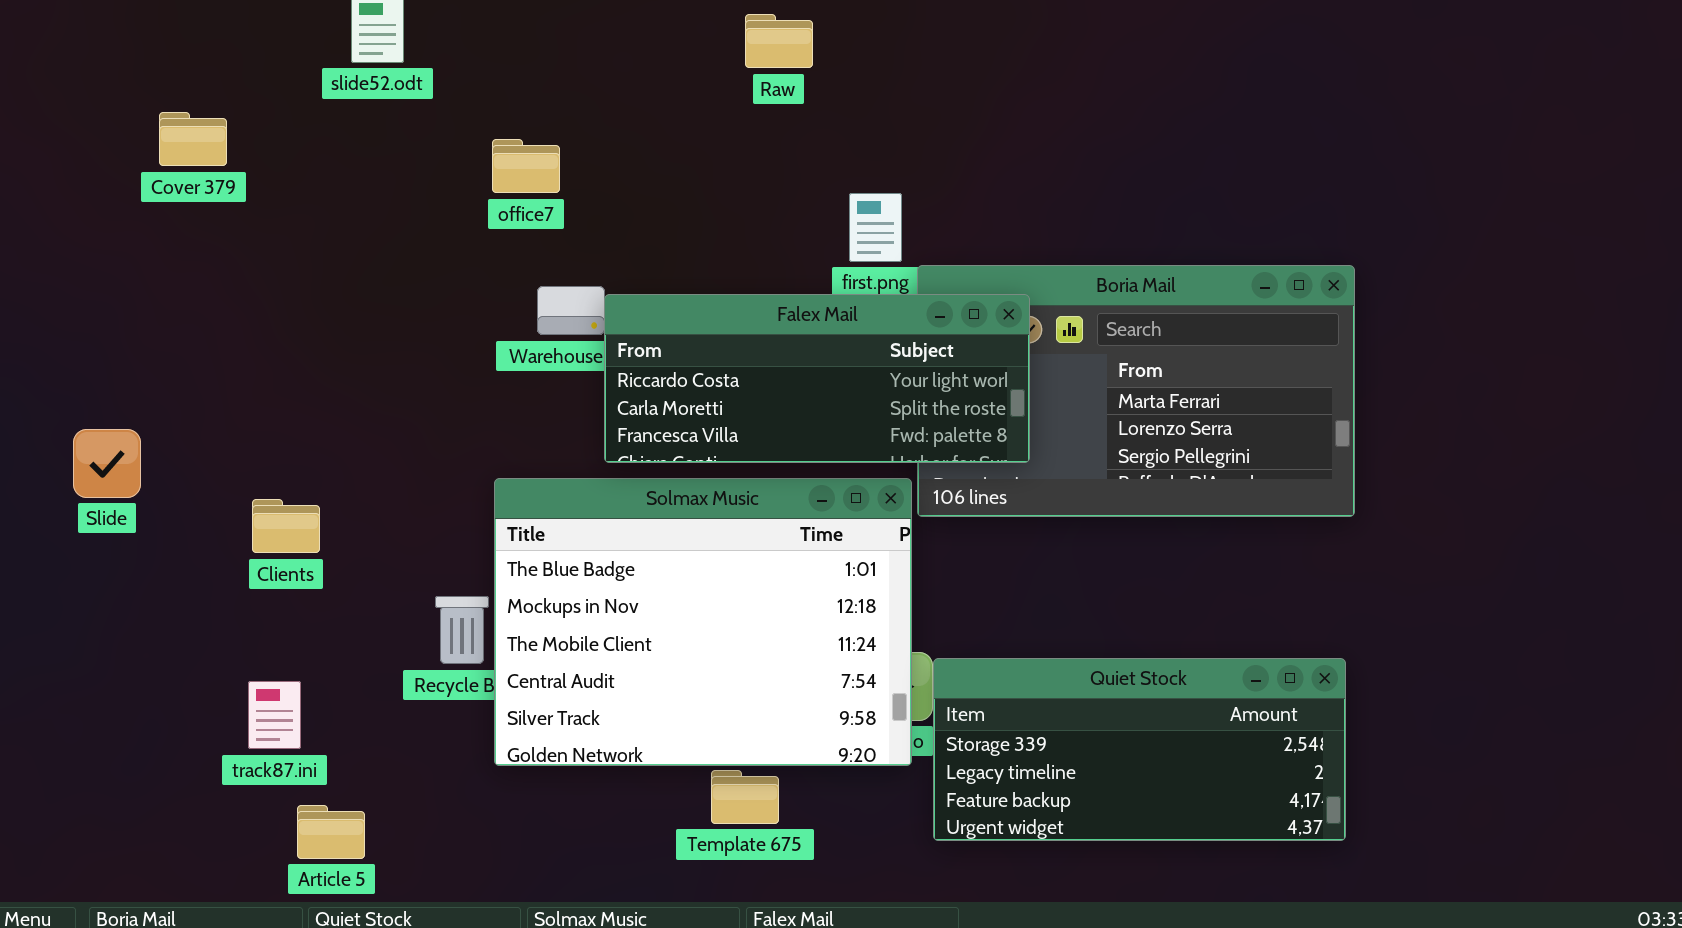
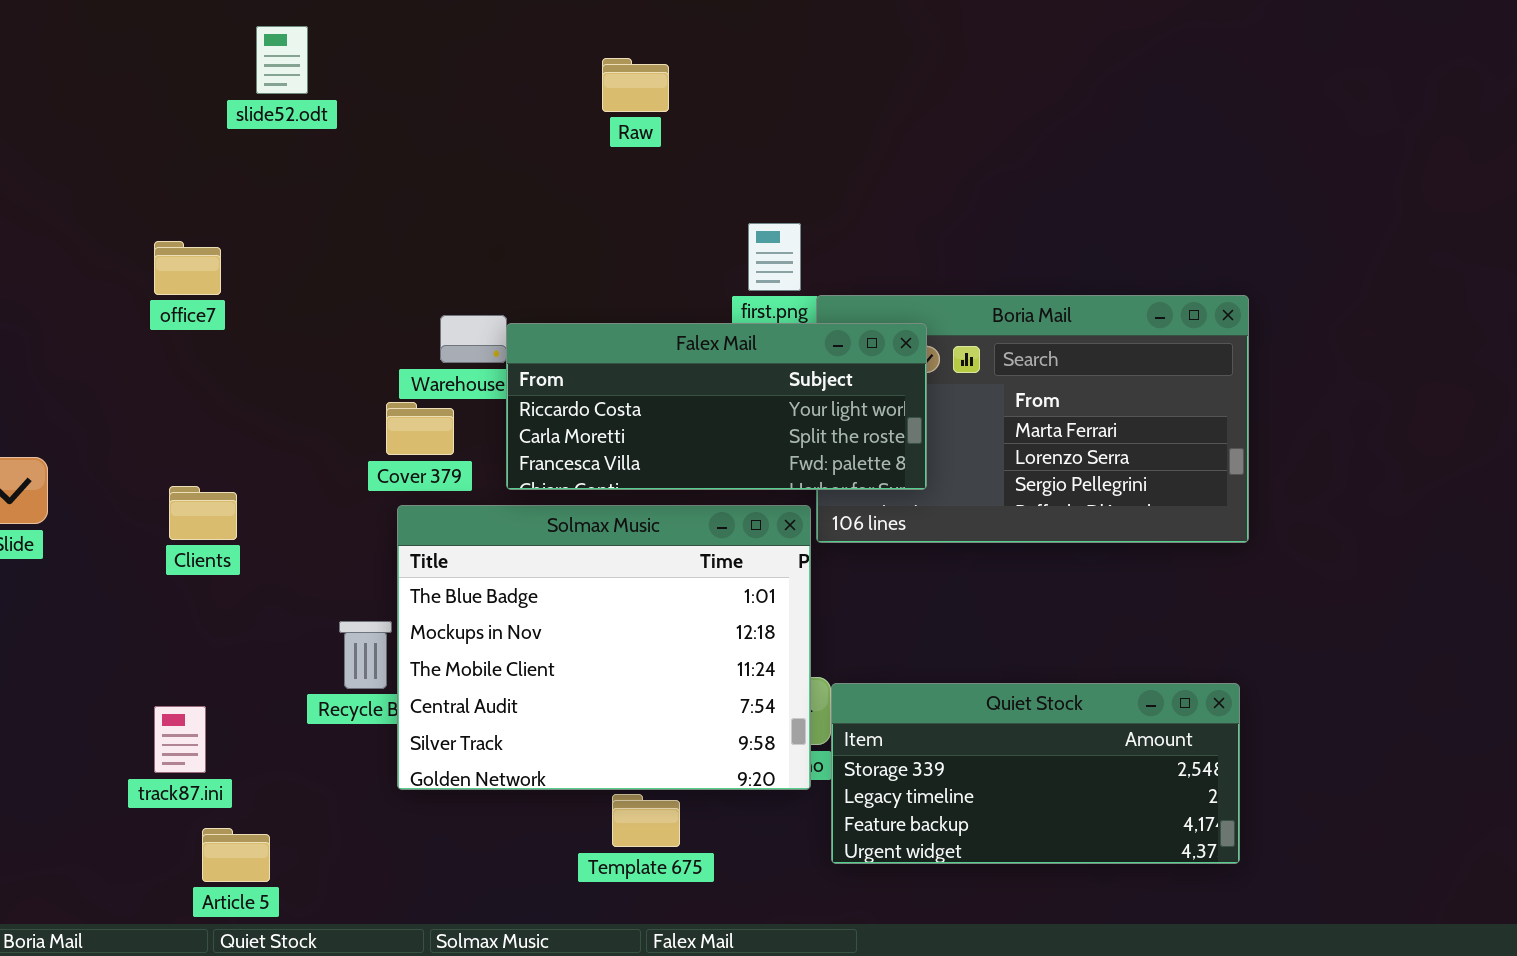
Raw: [745,14,813,68] -> [602,58,669,112], moved
Cover 379: [159,112,227,166] -> [386,402,454,455], moved
office7: [492,139,560,193] -> [154,241,221,295], moved
Clients: [252,499,320,553] -> [169,486,237,540], moved

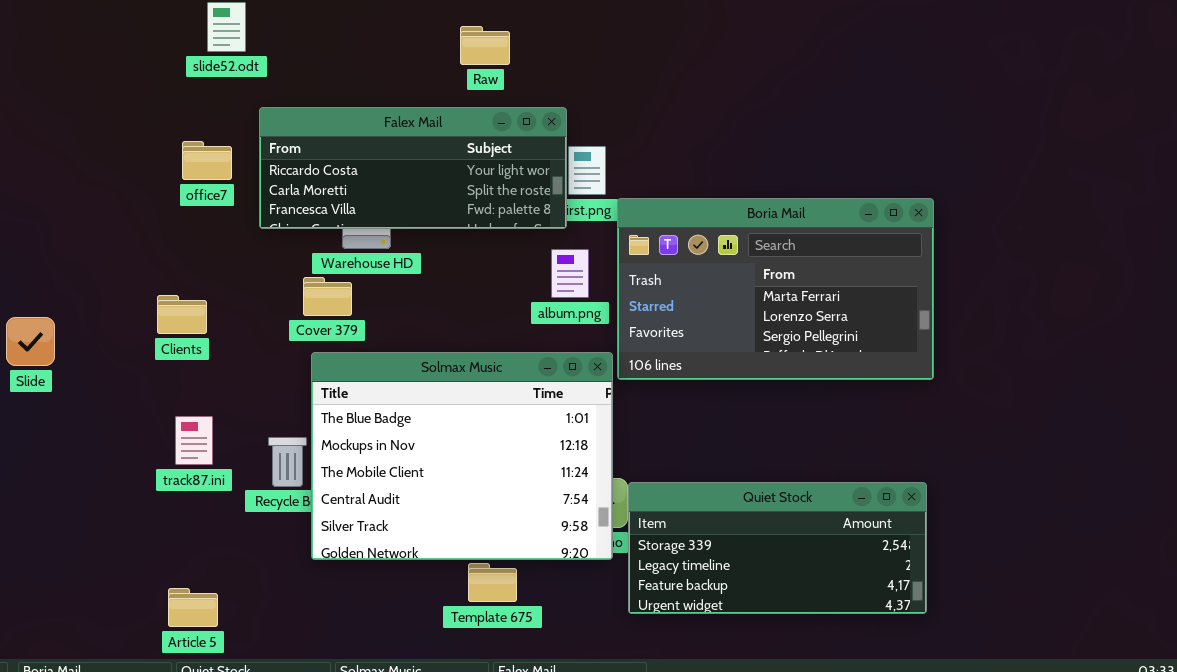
office7: [154,241,221,295] -> [182,141,232,180], moved
Falex Mail: [506,323,927,490] -> [259,107,567,229], moved
Clients: [169,486,237,540] -> [157,295,207,334], moved
track87.ini: [154,706,206,773] -> [175,416,213,465], moved

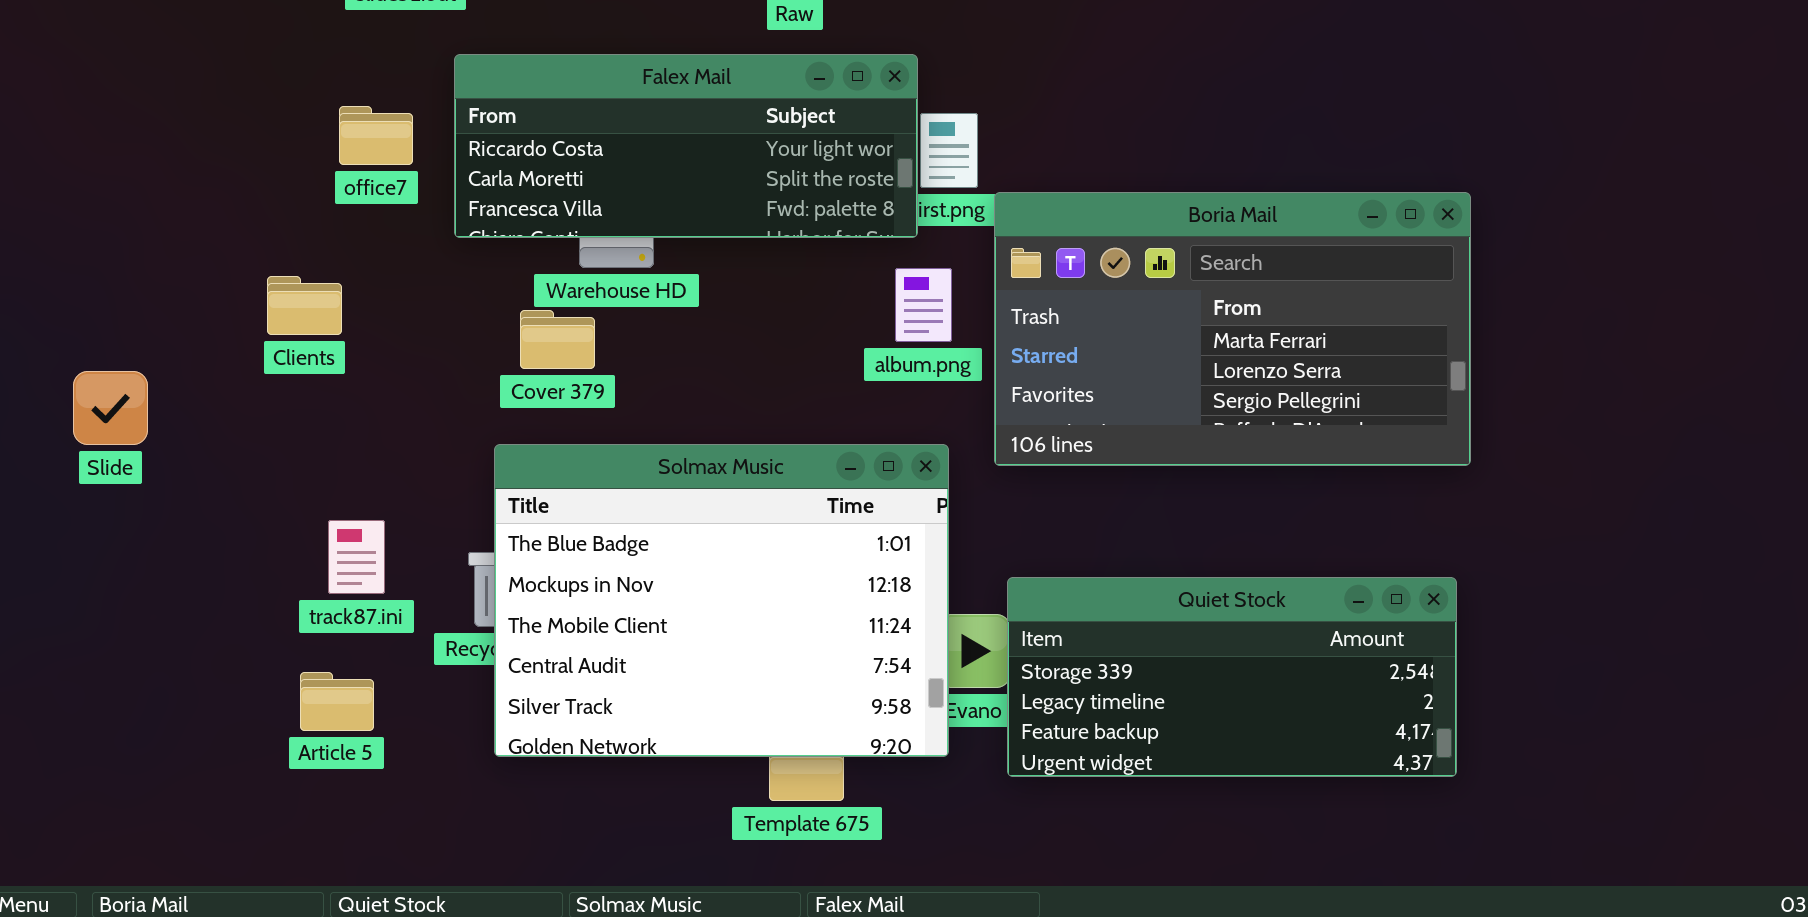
Clients: [157,295,207,334] -> [267,276,342,335], moved
Solmax Music: [311,352,613,560] -> [494,444,949,757], moved
Quiet Stock: [628,482,927,614] -> [1007,577,1457,777], moved
Article 5: [168,588,218,627] -> [300,672,374,731], moved

